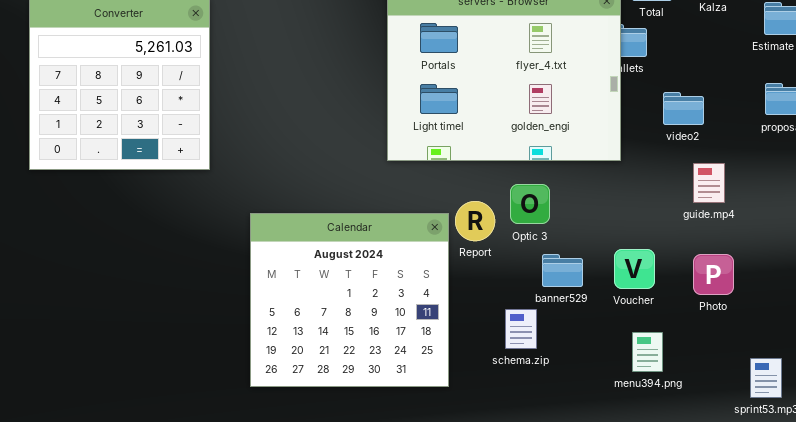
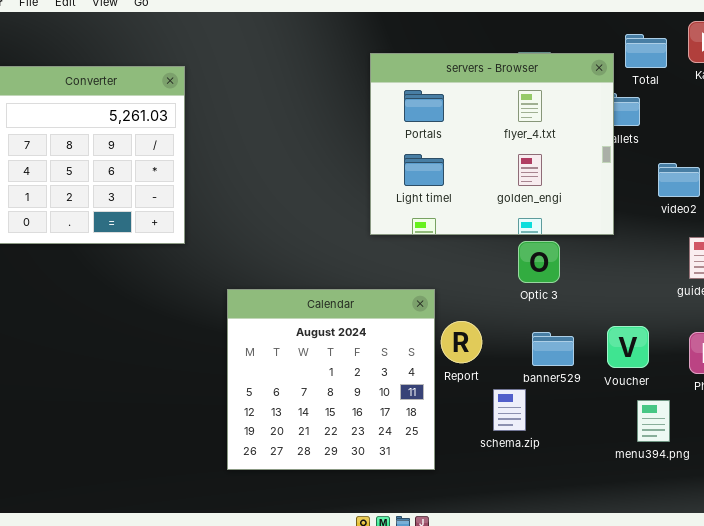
Optic 3: [510,184,550,224] -> [518,241,560,283], moved
Report: [455,201,495,241] -> [441,321,482,363], moved
menu394.png: [632,332,663,372] -> [637,400,670,442], moved

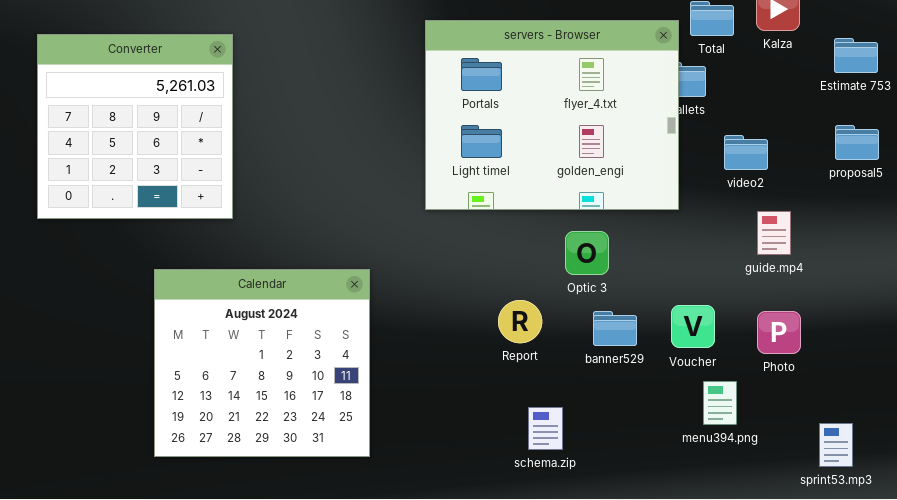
Optic 3: [518,241,560,283] -> [565,231,609,275], moved
Calendar: [227,289,435,470] -> [154,269,370,457], moved
schema.zip: [493,389,526,431] -> [528,407,563,450], moved

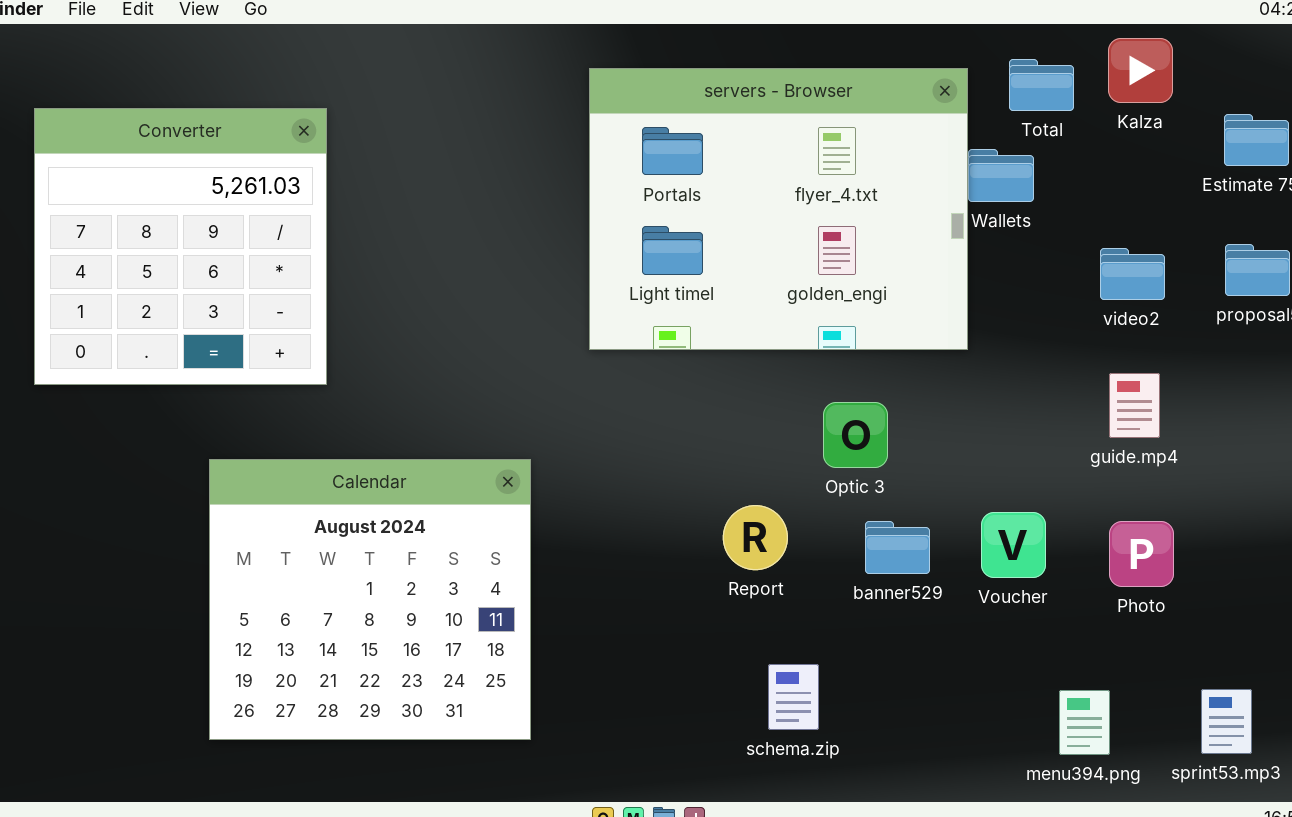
servers - Browser: [425,20,679,210] -> [589,68,968,350], moved
video2: [724,135,768,170] -> [1100,248,1165,300], moved
menu394.png: [703,381,737,425] -> [1059,690,1110,755], moved

